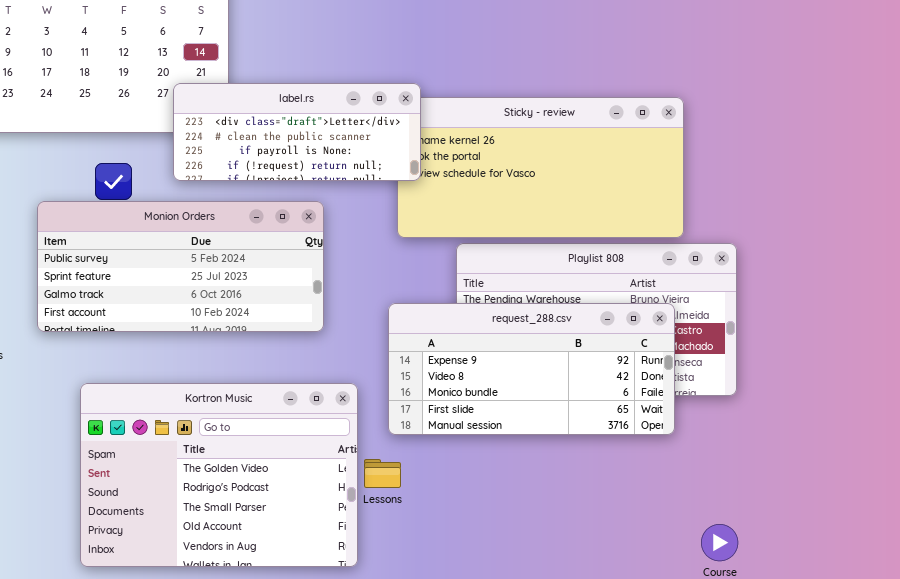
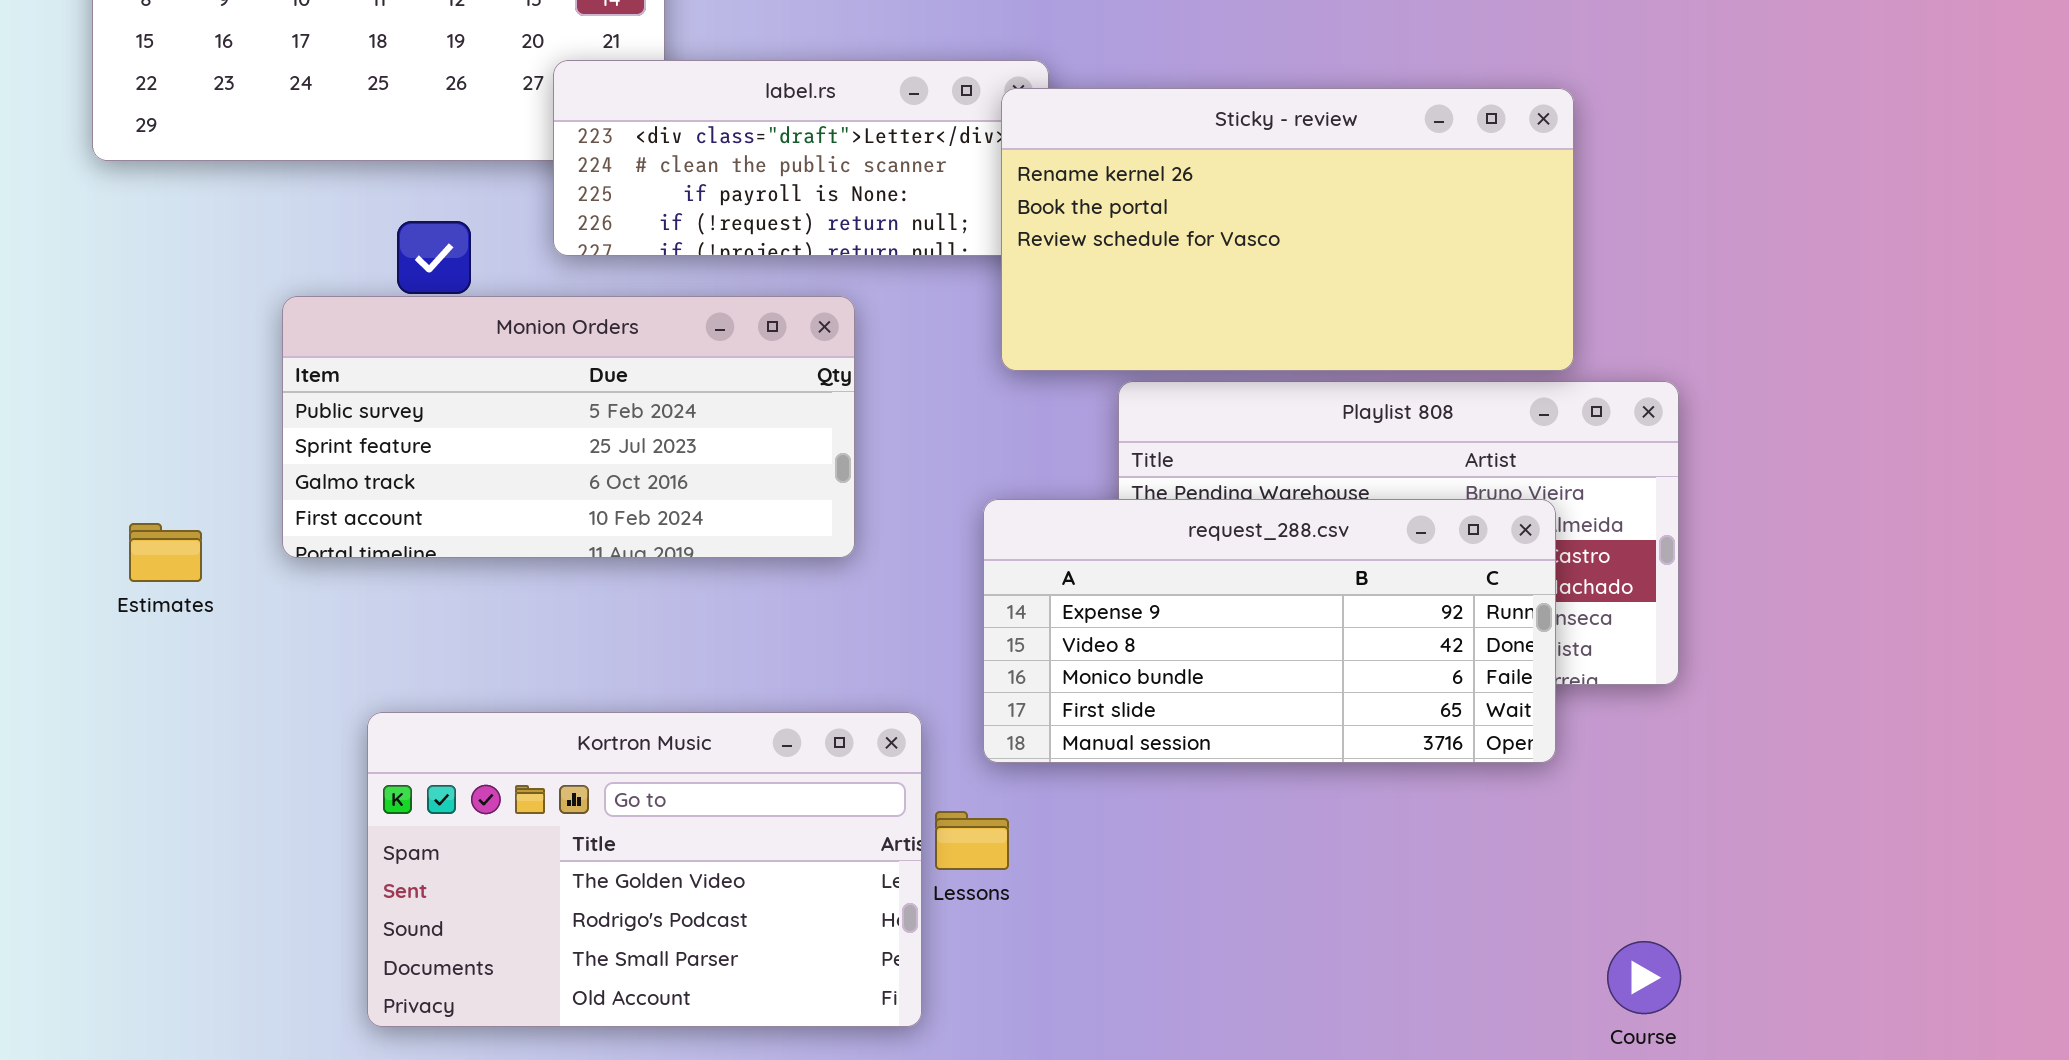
Sticky - review: [397,97,684,238] -> [1001,88,1574,371], raised
Kortron Music: [80,383,358,567] -> [367,712,922,1027], resized

